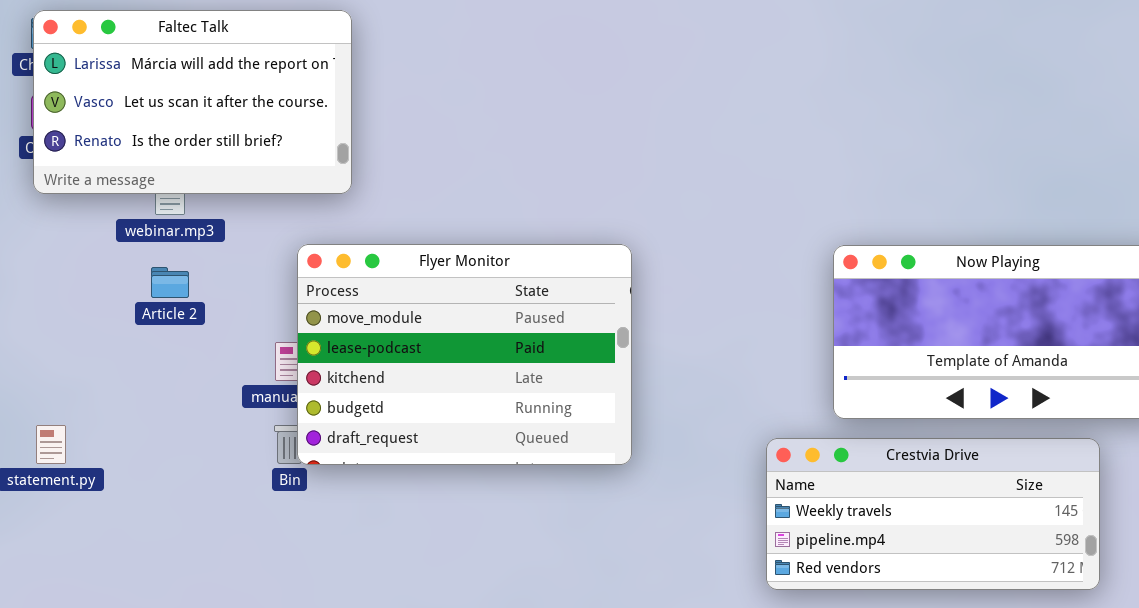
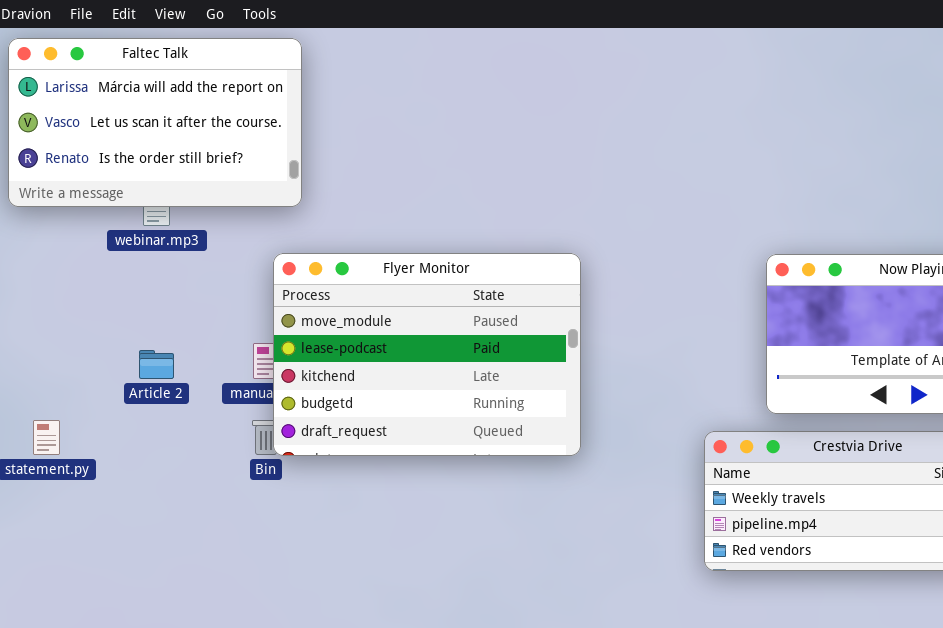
Faltec Talk: [33,10,352,194] -> [8,38,302,207], moved
Article 2: [151,267,189,298] -> [139,350,174,379], moved

